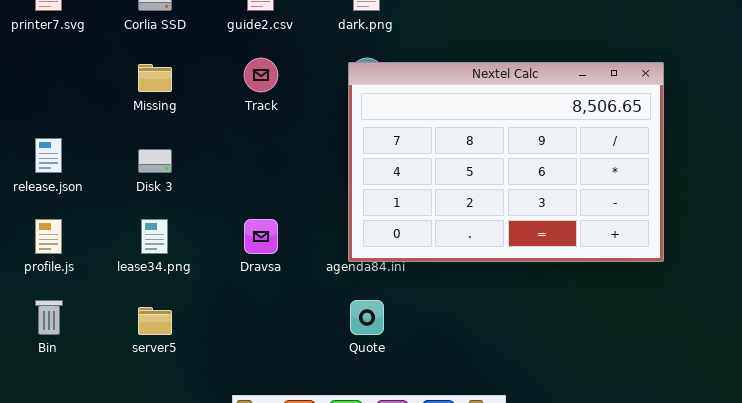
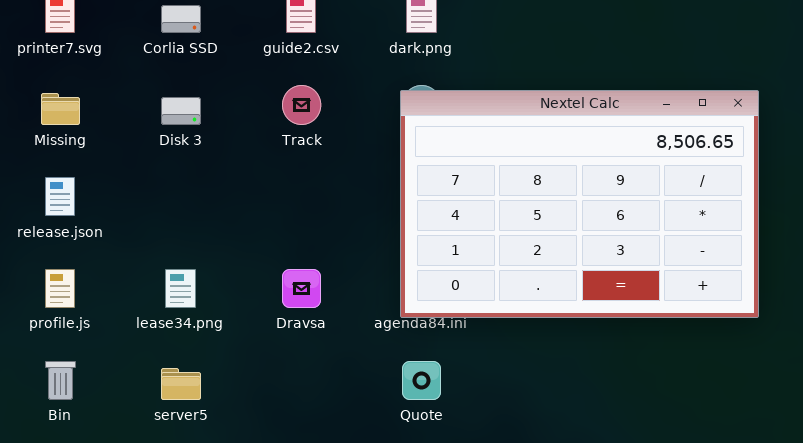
Missing: [138,64,172,92] -> [41,93,80,125], moved
Disk 3: [138,149,172,173] -> [161,97,201,125], moved

